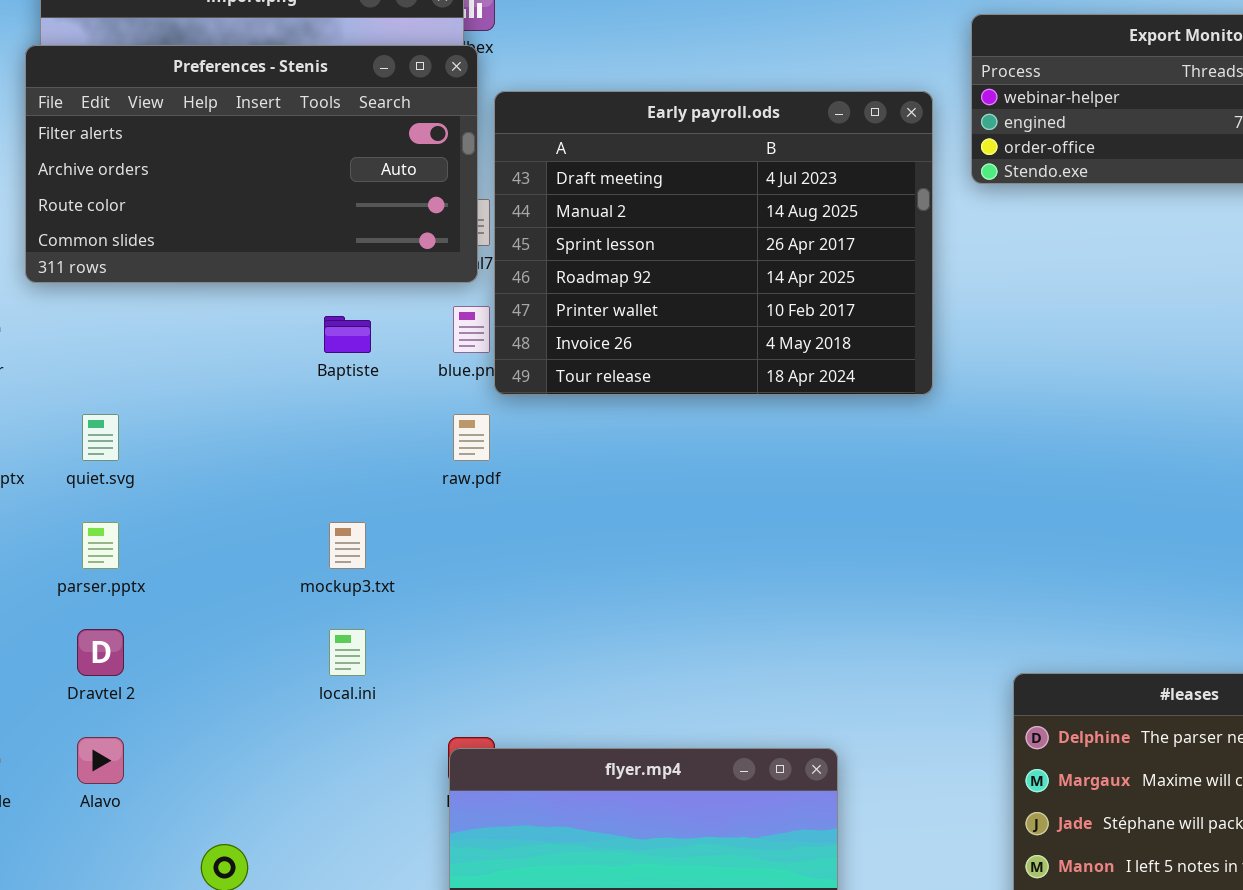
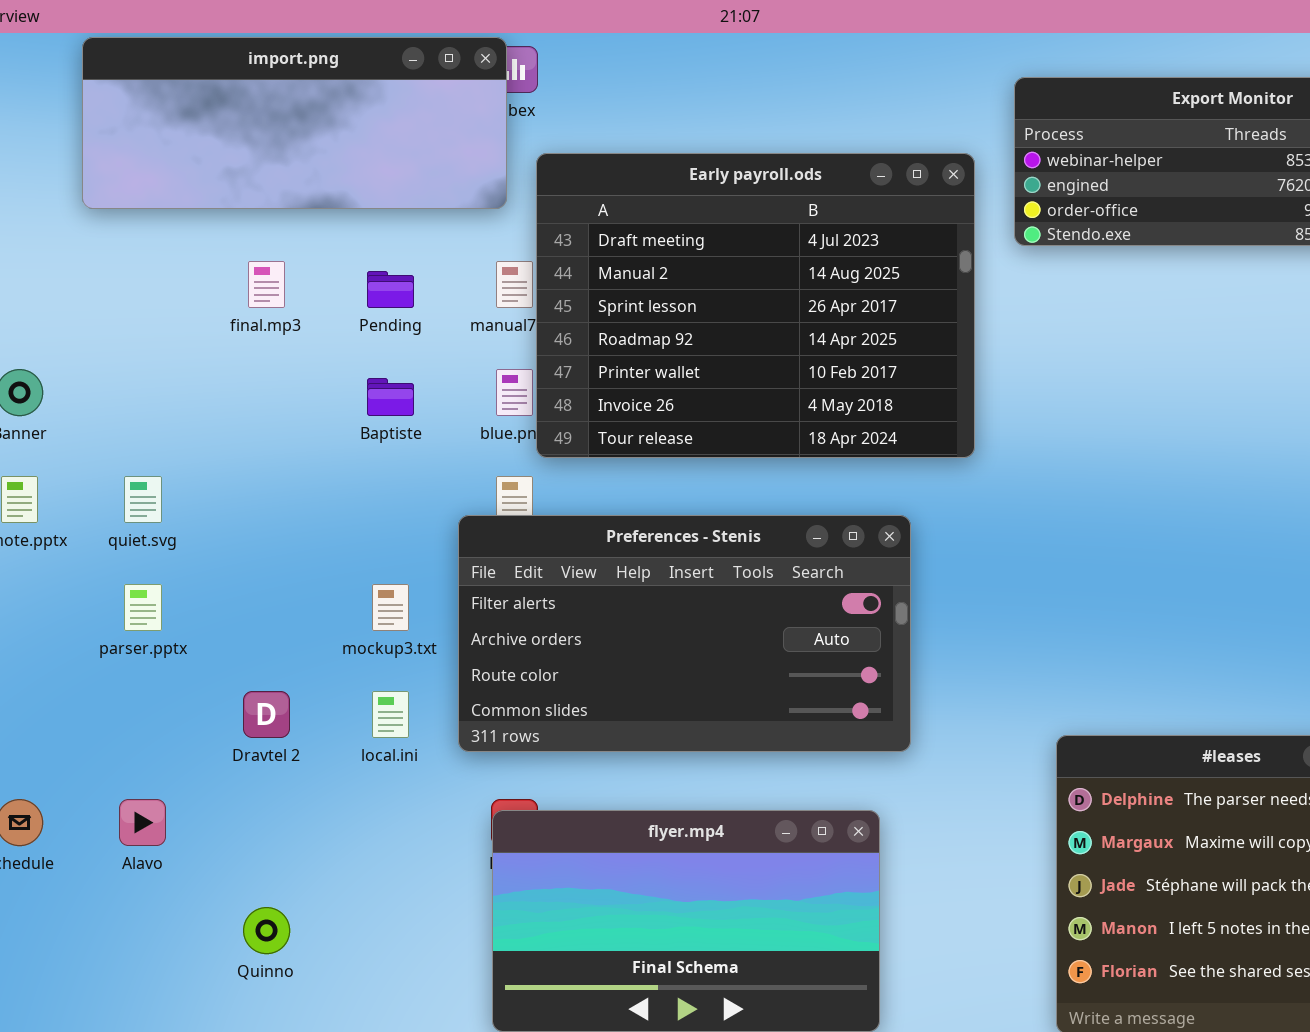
Preferences - Stenis: [25,45,478,283] -> [458,515,911,752], moved
Dravtel 2: [77,629,124,676] -> [243,691,290,738], moved

